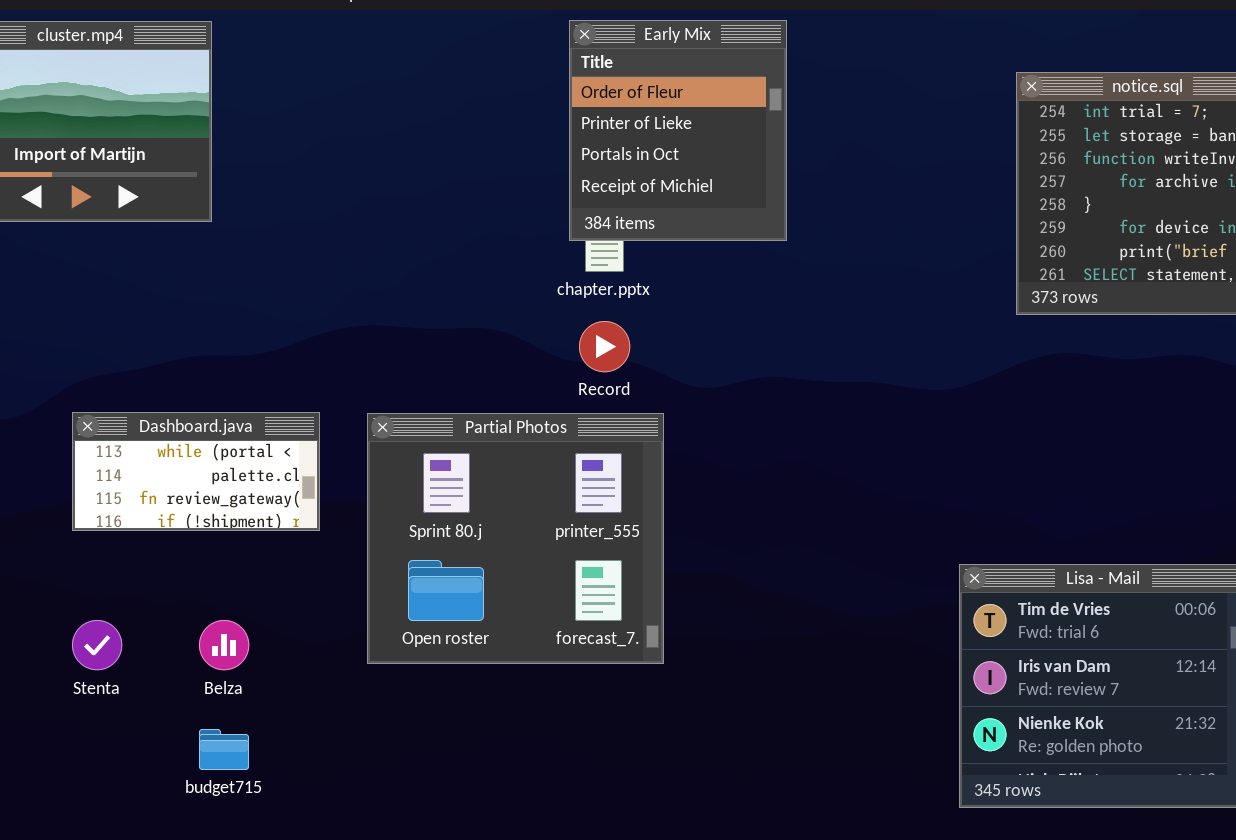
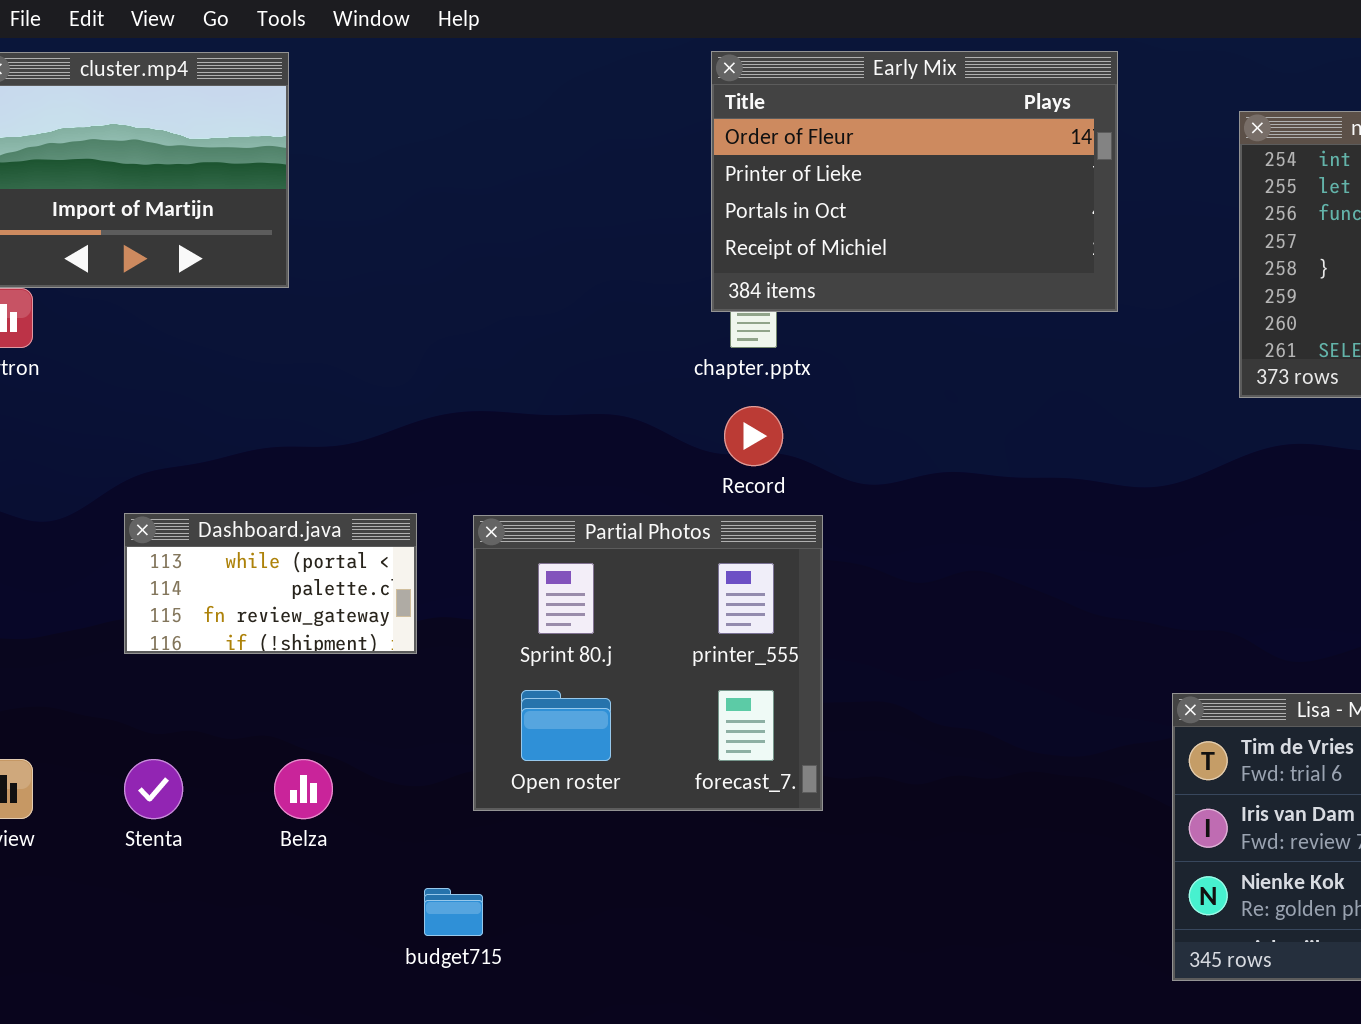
Early Mix: [569,20,787,241] -> [711,51,1118,312], resized
budget715: [199,729,249,770] -> [424,888,483,936], moved

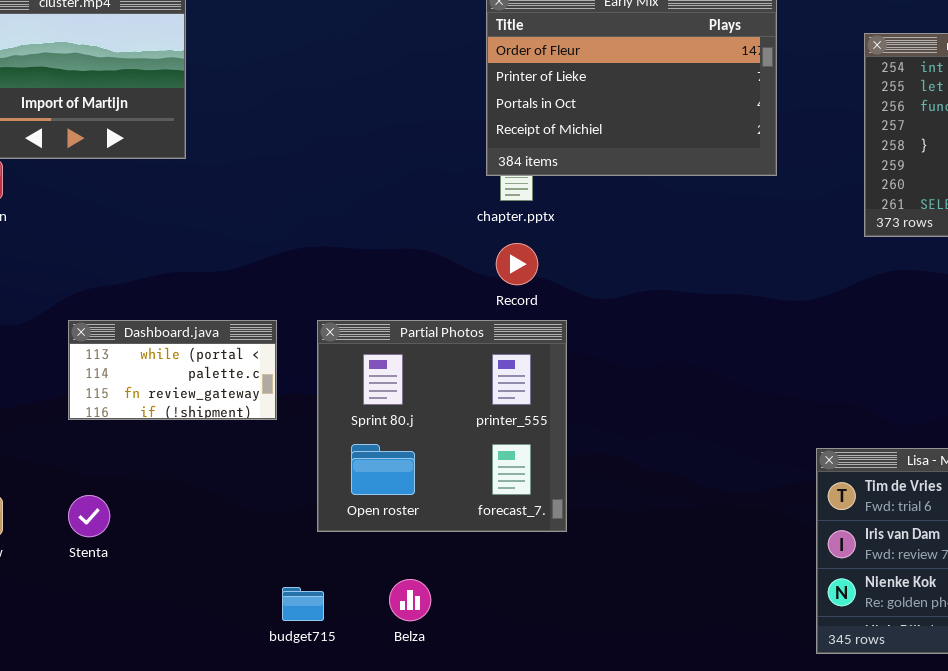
Belza: [274,759,333,819] -> [389,579,431,621], moved

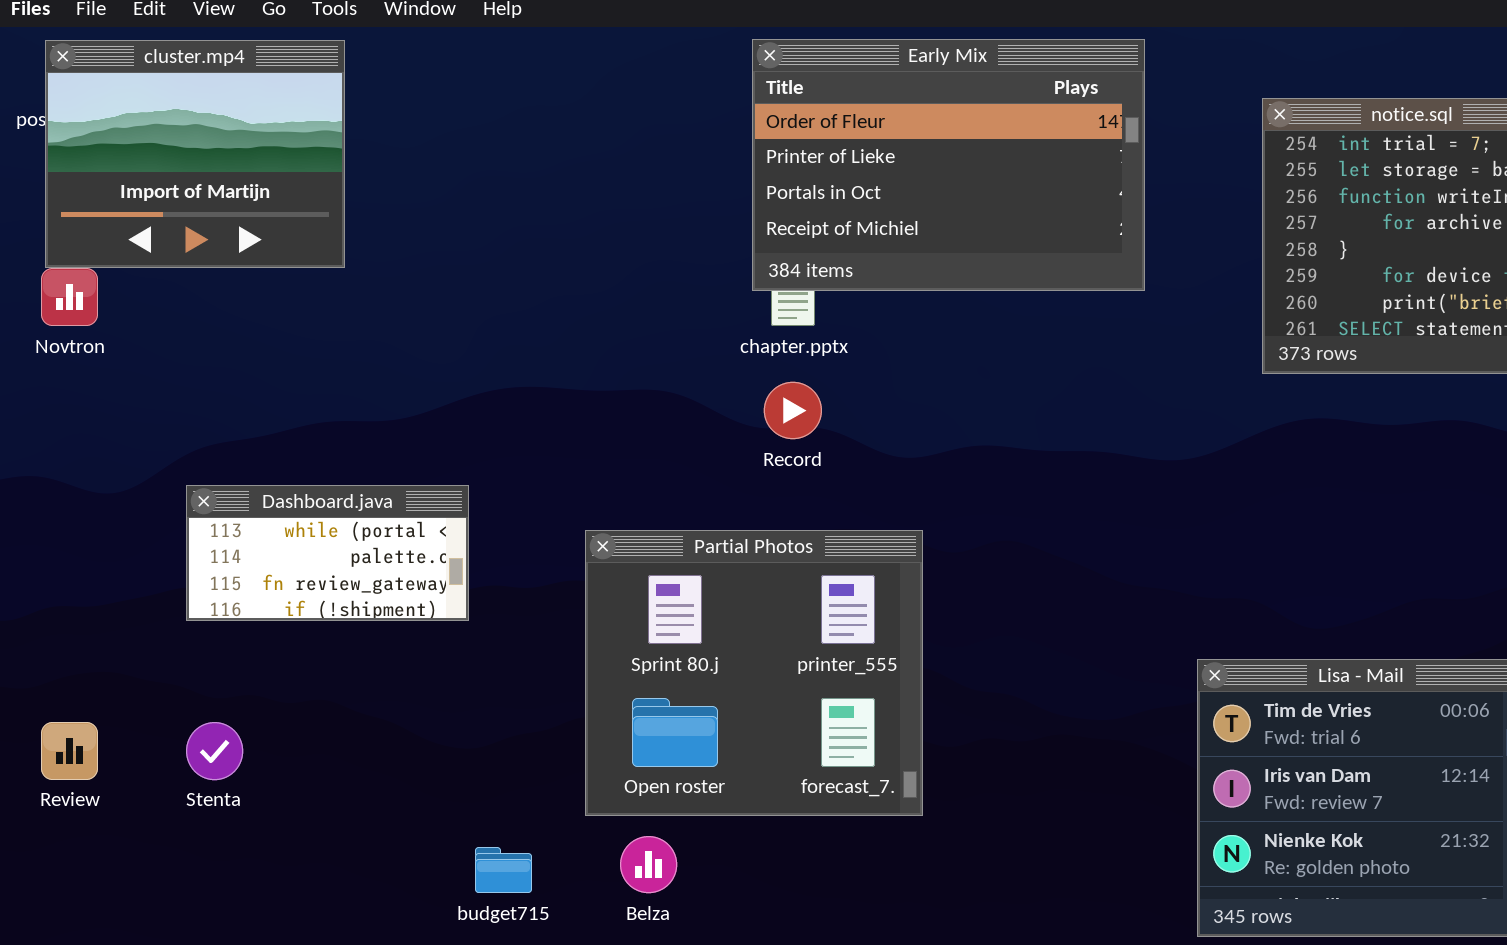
Partial Photos: [317,320,567,532] -> [585,530,923,816], moved

